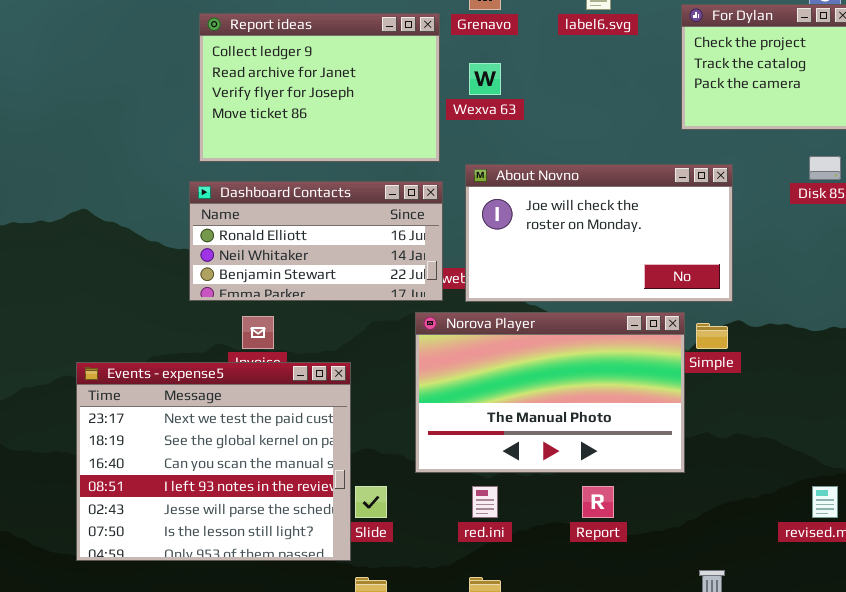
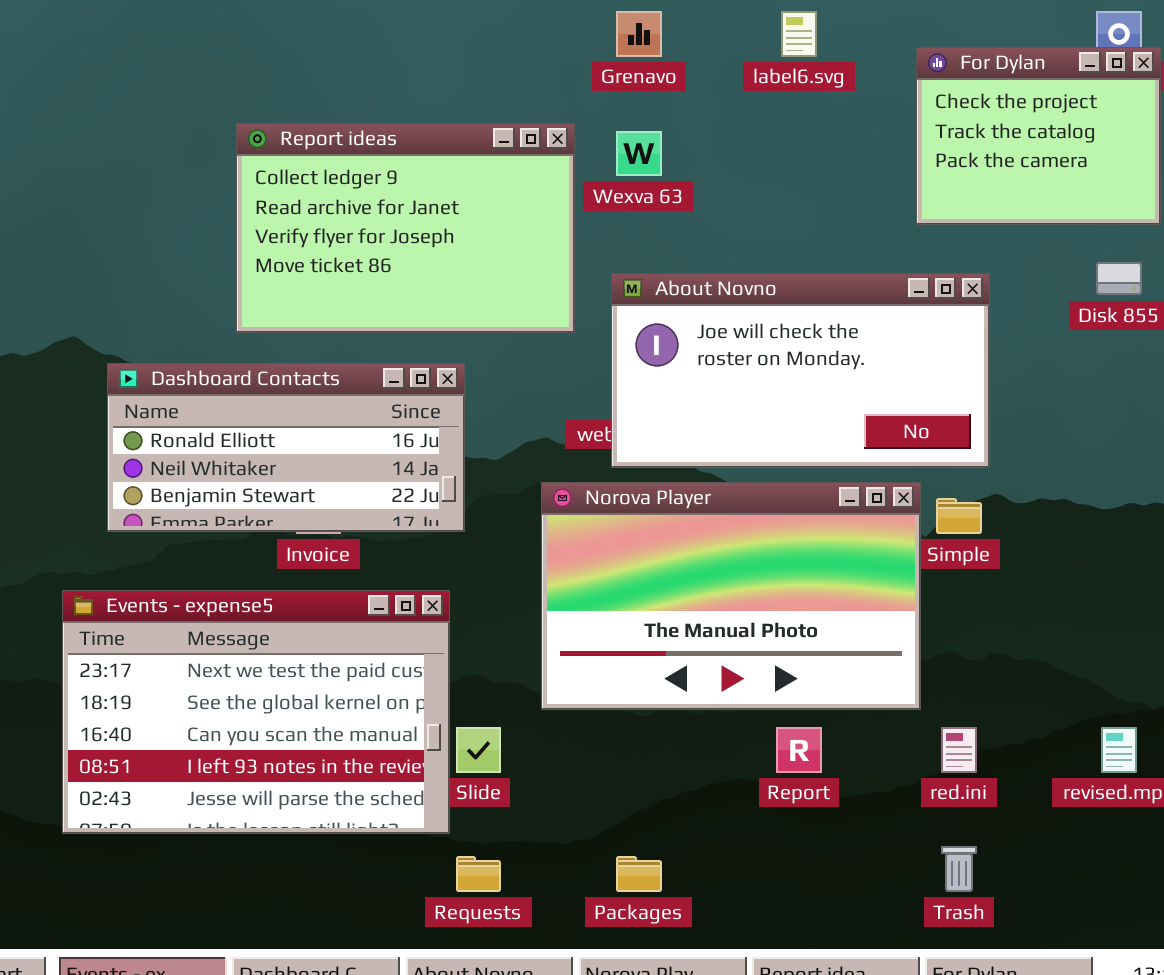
Report ideas: [199,13,440,162] -> [236,123,575,333], moved
Dashboard Contacts: [189,181,443,301] -> [107,363,465,532], moved
Events - expense5: [76,362,351,561] -> [62,590,450,834], resized
red.ini: [472,486,498,518] -> [941,727,977,773], moved

